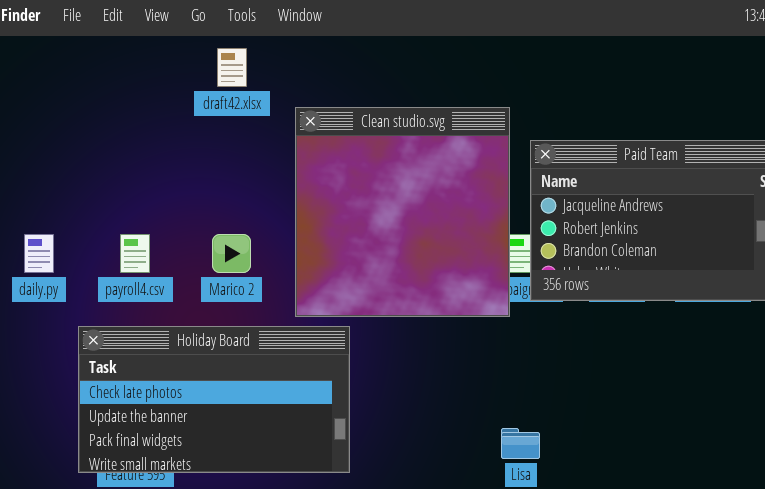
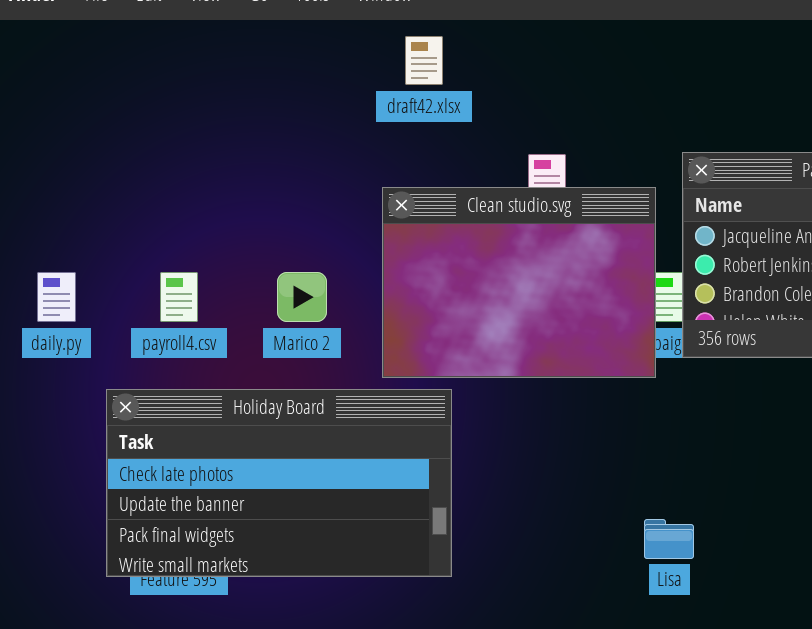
draft42.xlsx: [217,48,247,87] -> [405,36,443,85], moved
Clean studio.svg: [295,107,510,317] -> [382,187,656,378], resized

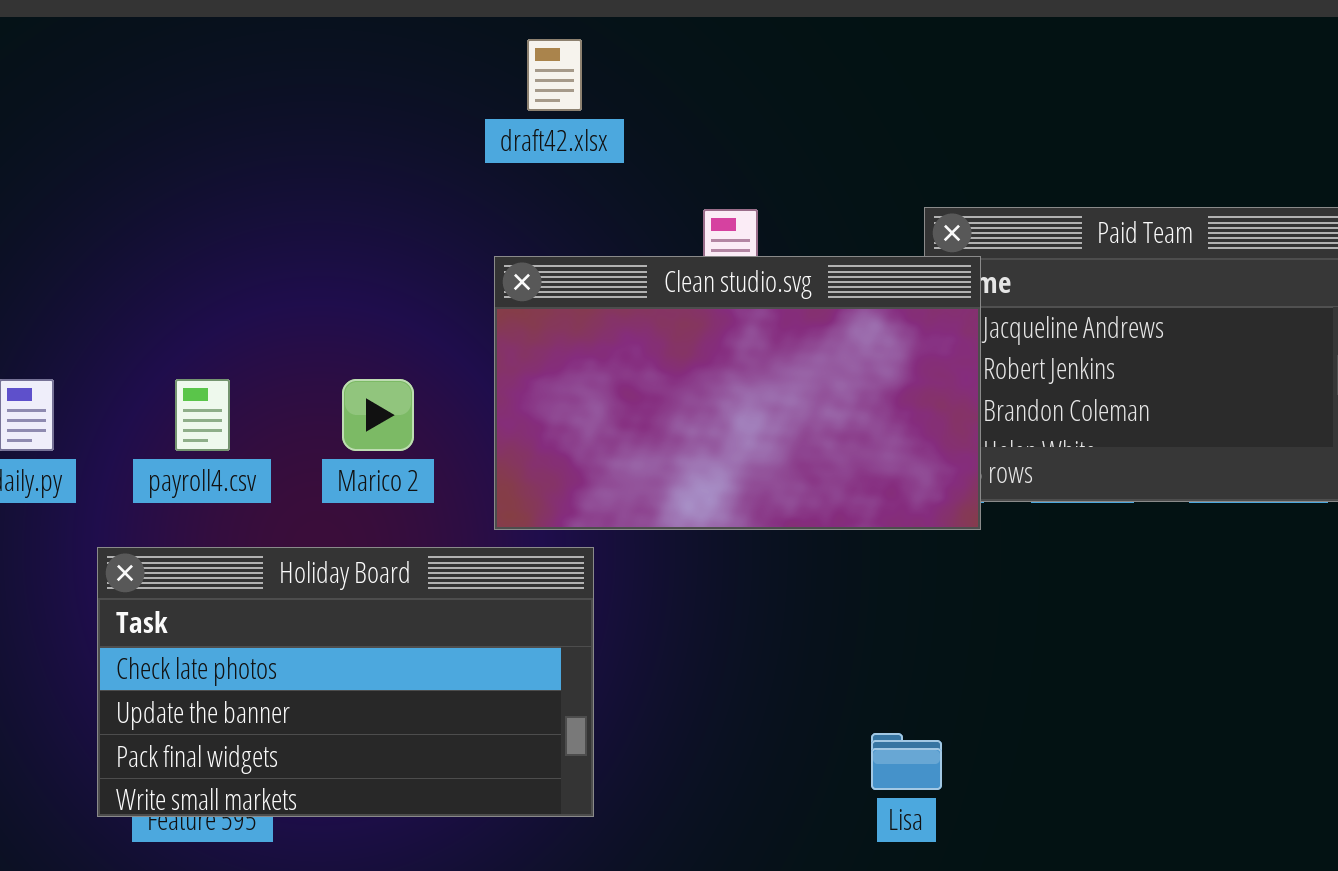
Clean studio.svg: [382,187,656,378] -> [494,256,981,530], resized

